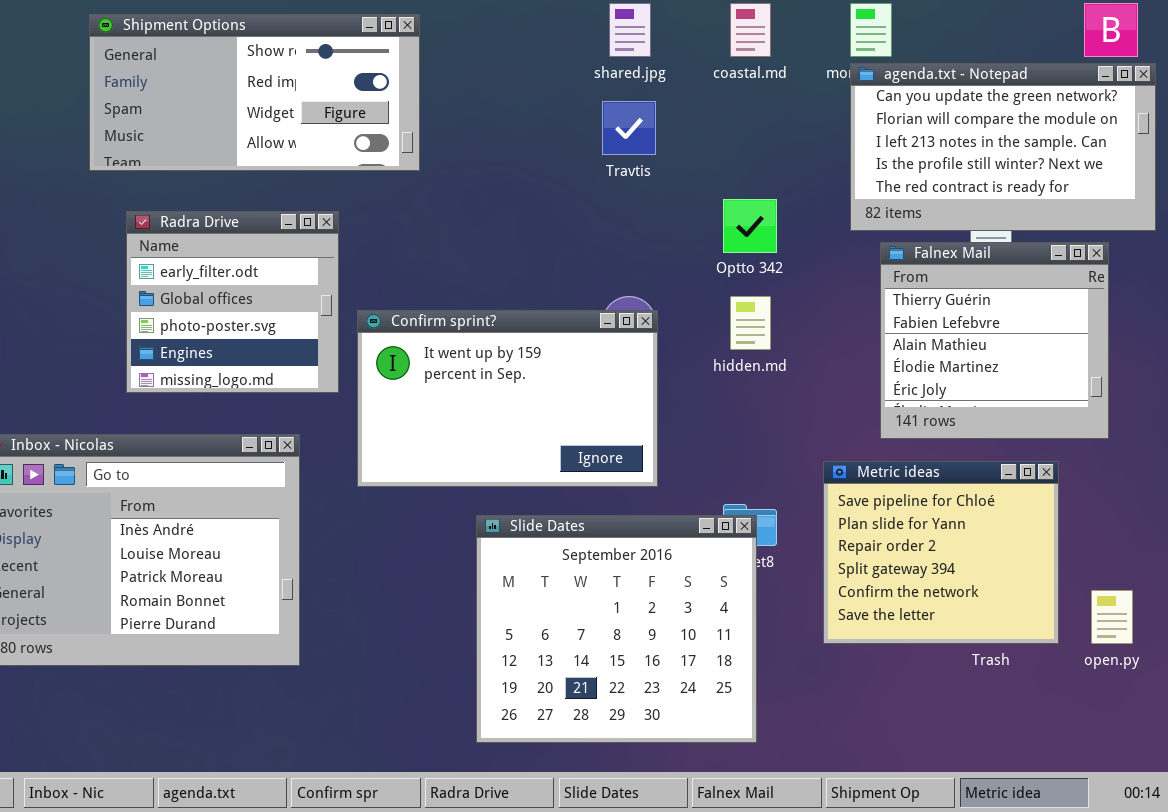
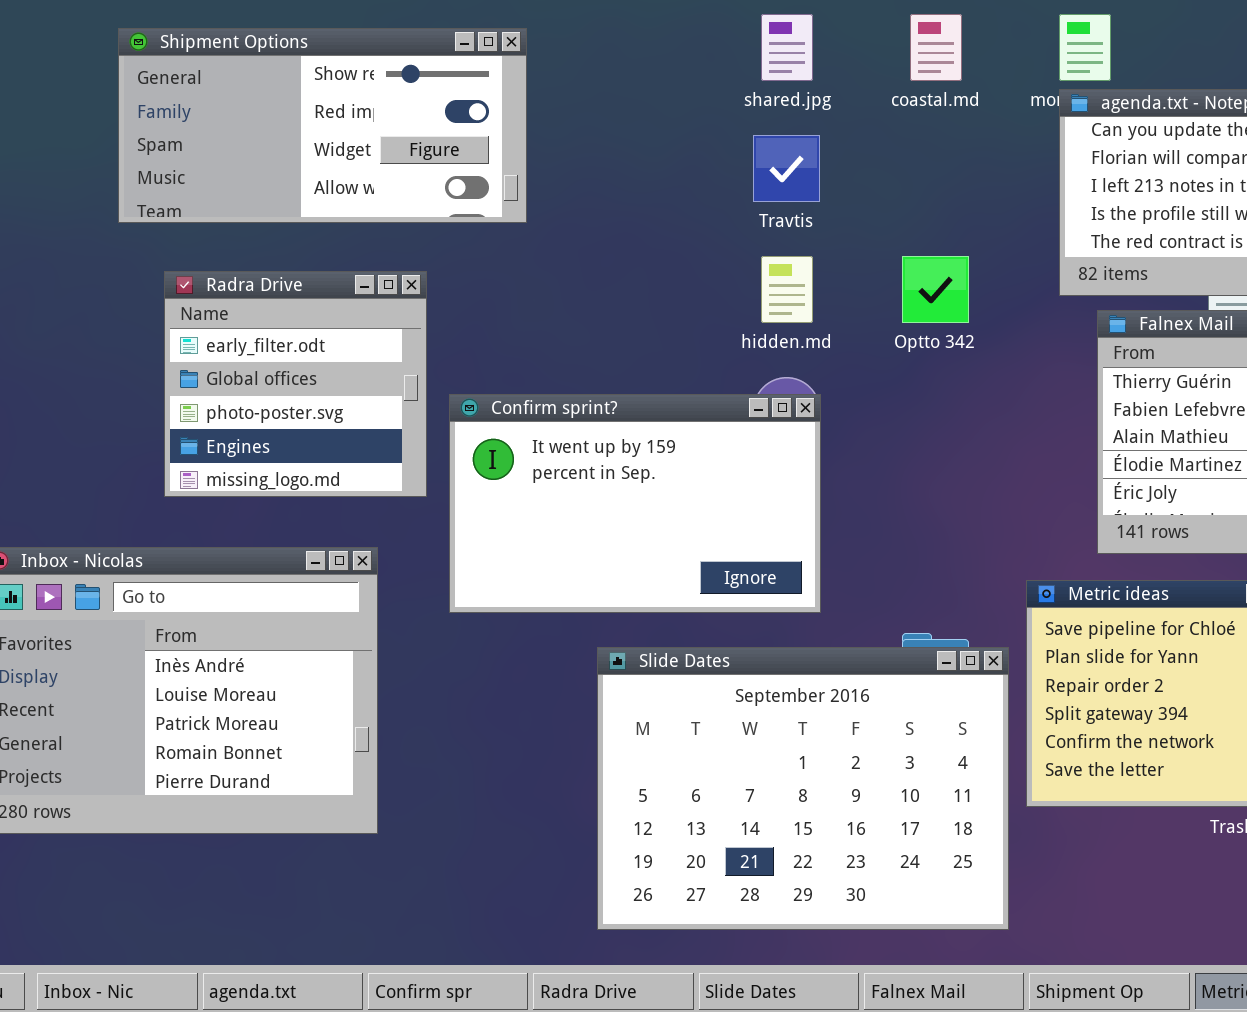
hidden.md: [730,296,771,350] -> [761,256,813,323], moved
Slide Dates: [476,515,757,743] -> [597,647,1009,930], resized

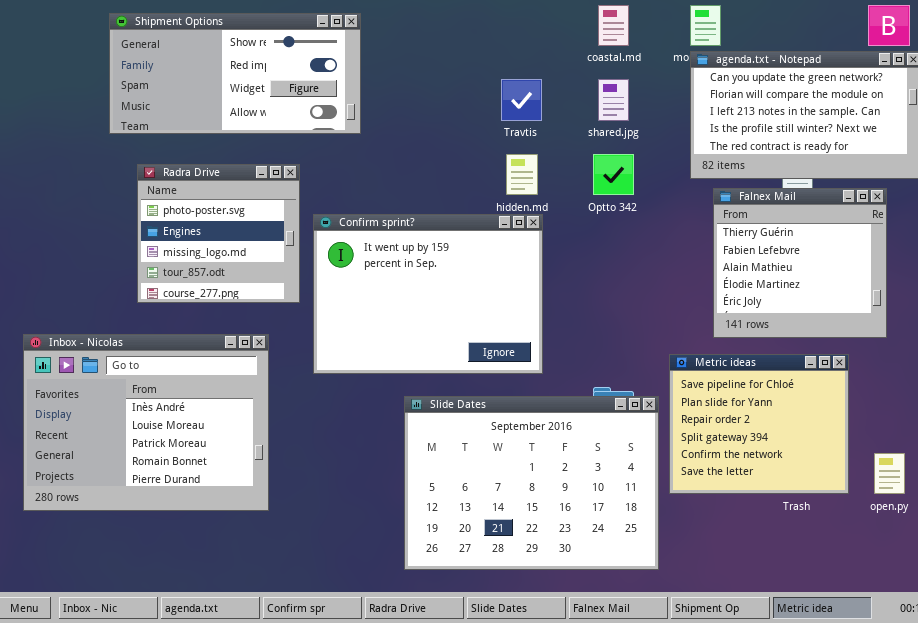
shared.jpg: [761,14,813,81] -> [598,79,629,121], moved
Radra Drive: [164,271,427,497] -> [137,164,300,303], scrolled down 2 rows
Confirm sprint?: [449,394,821,613] -> [313,214,543,374], resized

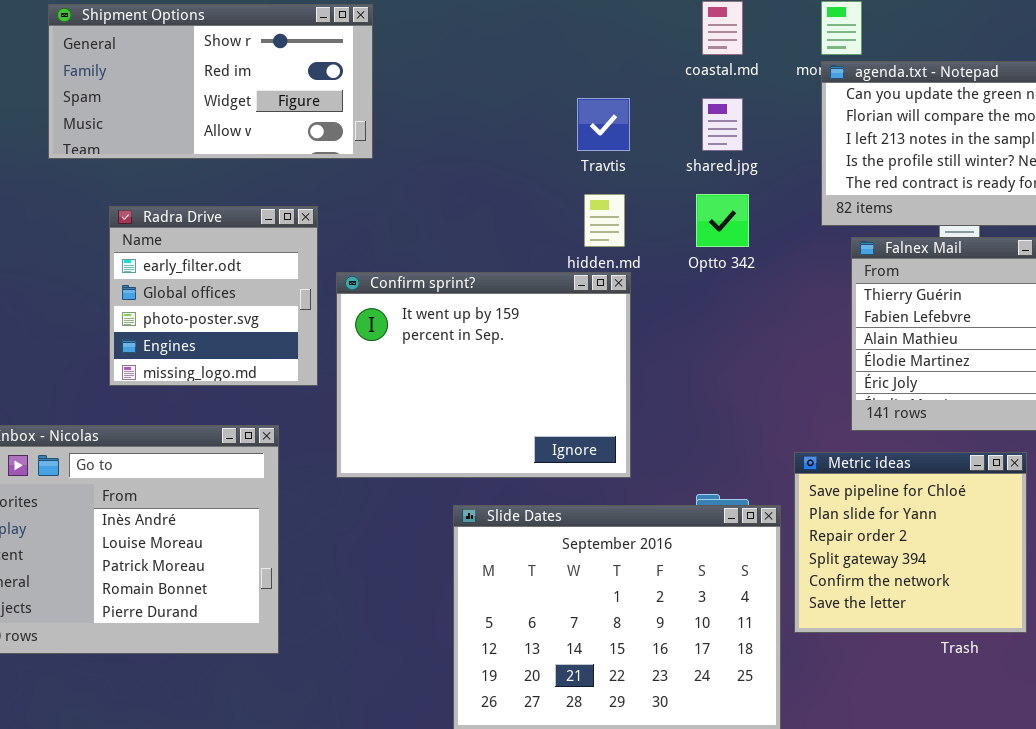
Shipment Options: [109,13,361,134] -> [48,4,373,159], moved
Radra Drive: [137,164,300,303] -> [109,206,318,386], scrolled up 2 rows

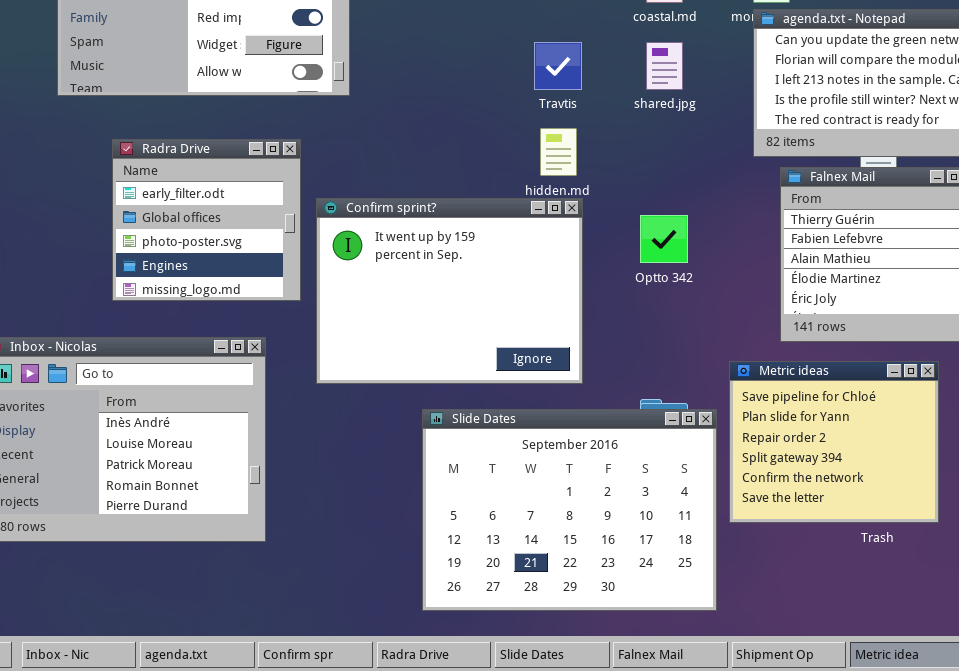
Optto 342: [696,194,749,247] -> [640,215,688,263], moved

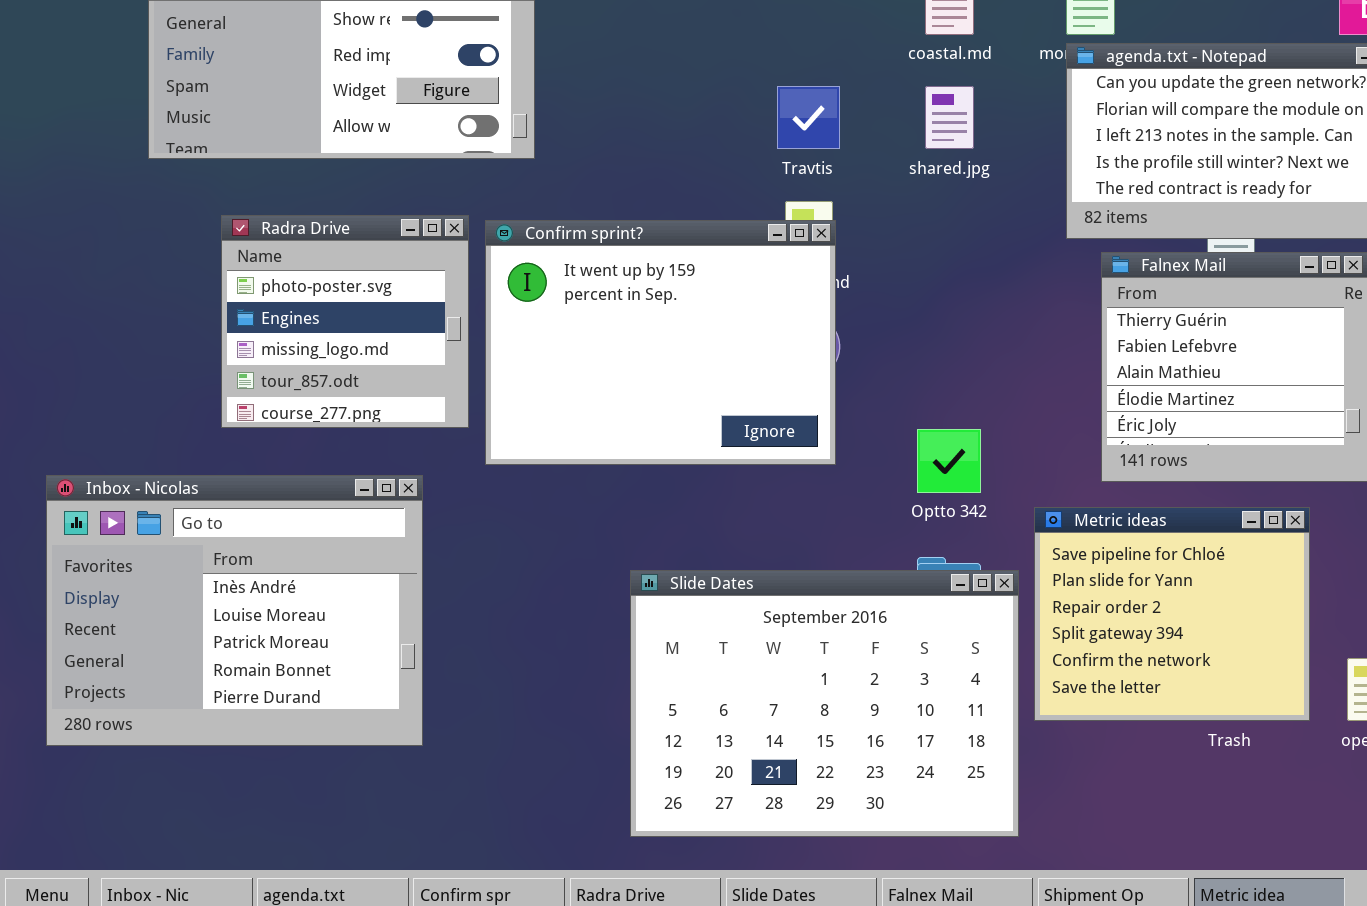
Radra Drive: [112,139,301,301] -> [221,215,469,428], scrolled down 2 rows
Confirm sprint?: [316,198,583,384] -> [485,220,836,465], moved
Optto 342: [640,215,688,263] -> [917,429,981,493], moved

